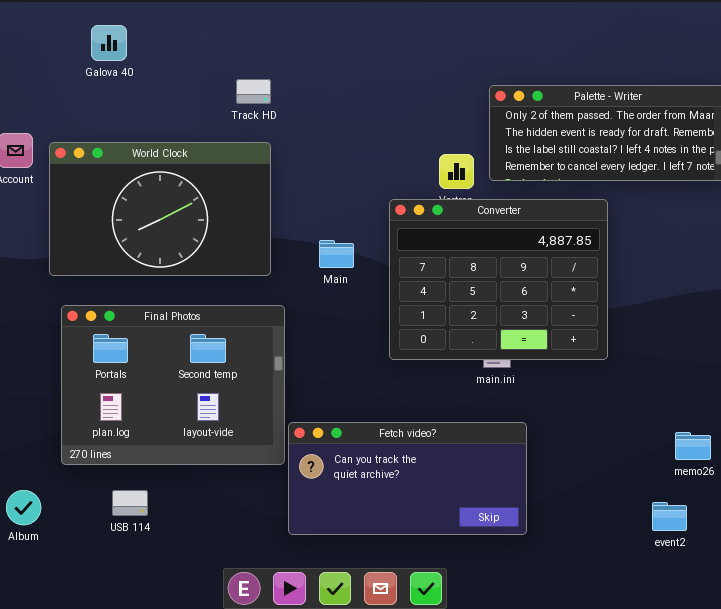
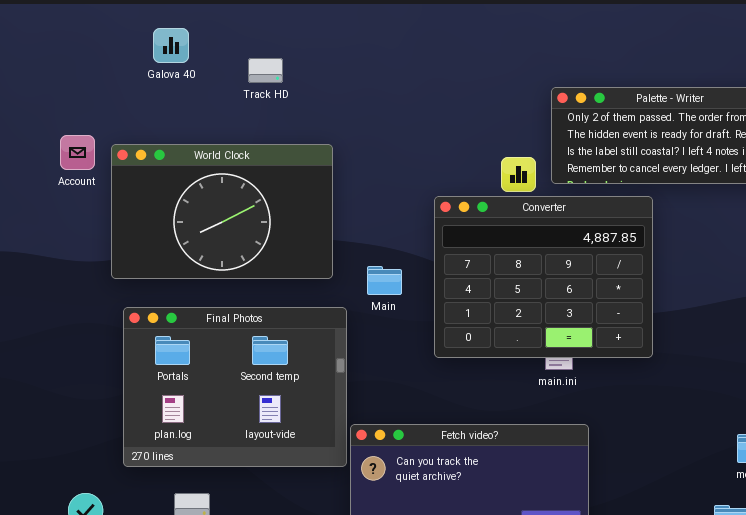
Track HD: [236,79,271,104] -> [248,58,283,83], moved
Converter: [389,199,608,360] -> [434,196,653,358], moved
Main: [319,240,354,268] -> [367,266,402,295], moved

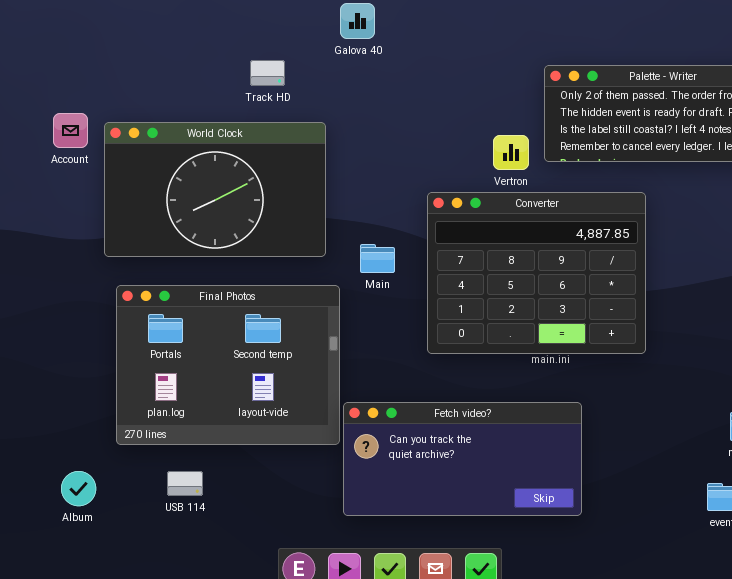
Galova 40: [153,28,189,63] -> [340,3,375,39], moved
Track HD: [248,58,283,83] -> [250,60,285,86], moved
Converter: [434,196,653,358] -> [427,192,646,354], moved

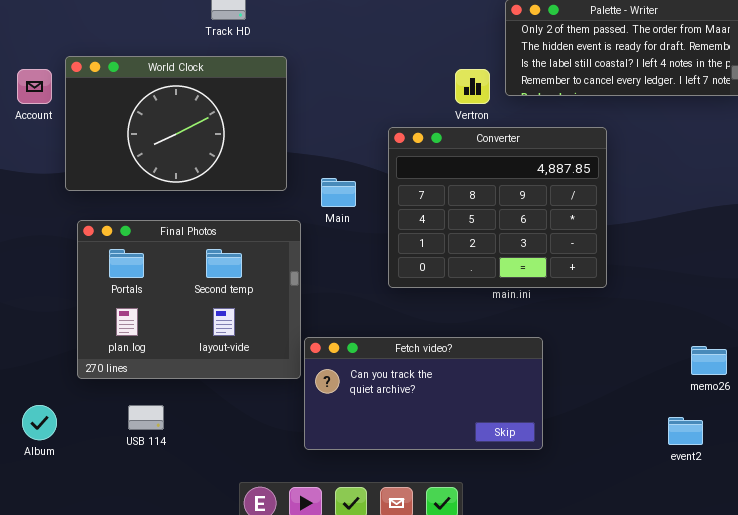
Account: [53,113,88,148] -> [17,69,52,104], moved

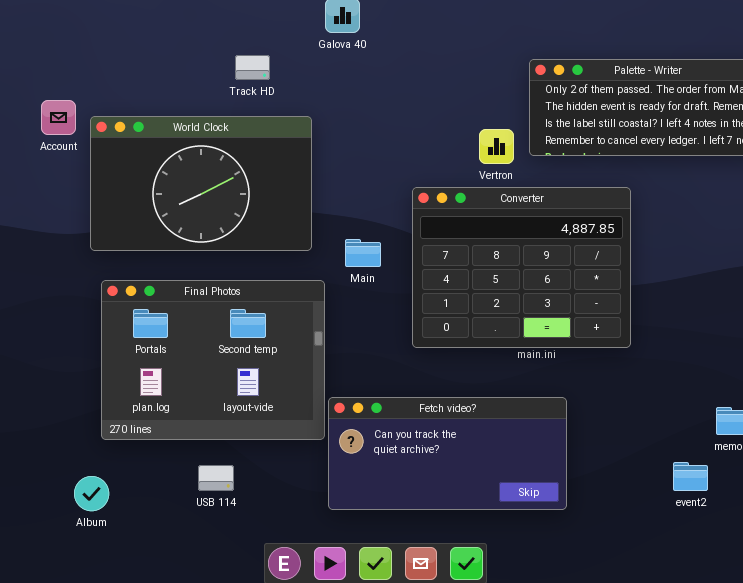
Account: [17,69,52,104] -> [41,100,76,135], moved
Album: [22,405,57,440] -> [74,476,109,511], moved
USB 114: [128,405,164,430] -> [198,465,234,491], moved
event2: [668,417,703,445] -> [673,462,708,491], moved

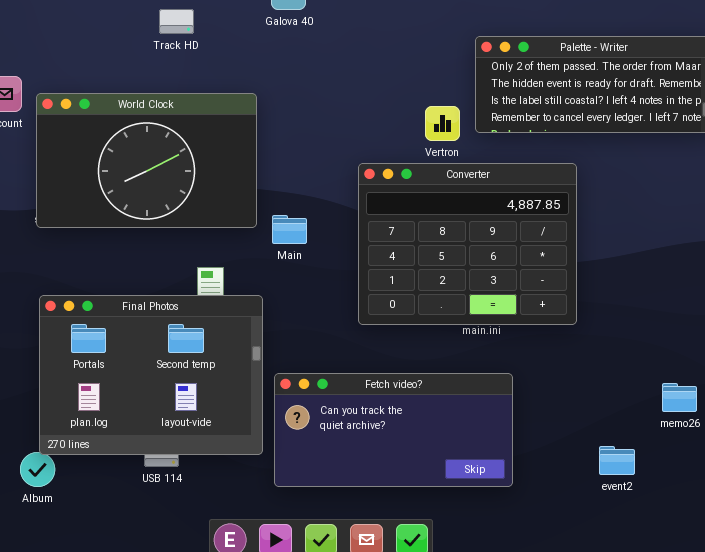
Track HD: [235,55,270,80] -> [159,9,194,34], moved
Main: [345,239,381,267] -> [272,215,307,244], moved
Final Photos: [101,280,325,440] -> [39,295,263,455], moved
event2: [673,462,708,491] -> [599,446,635,475], moved

